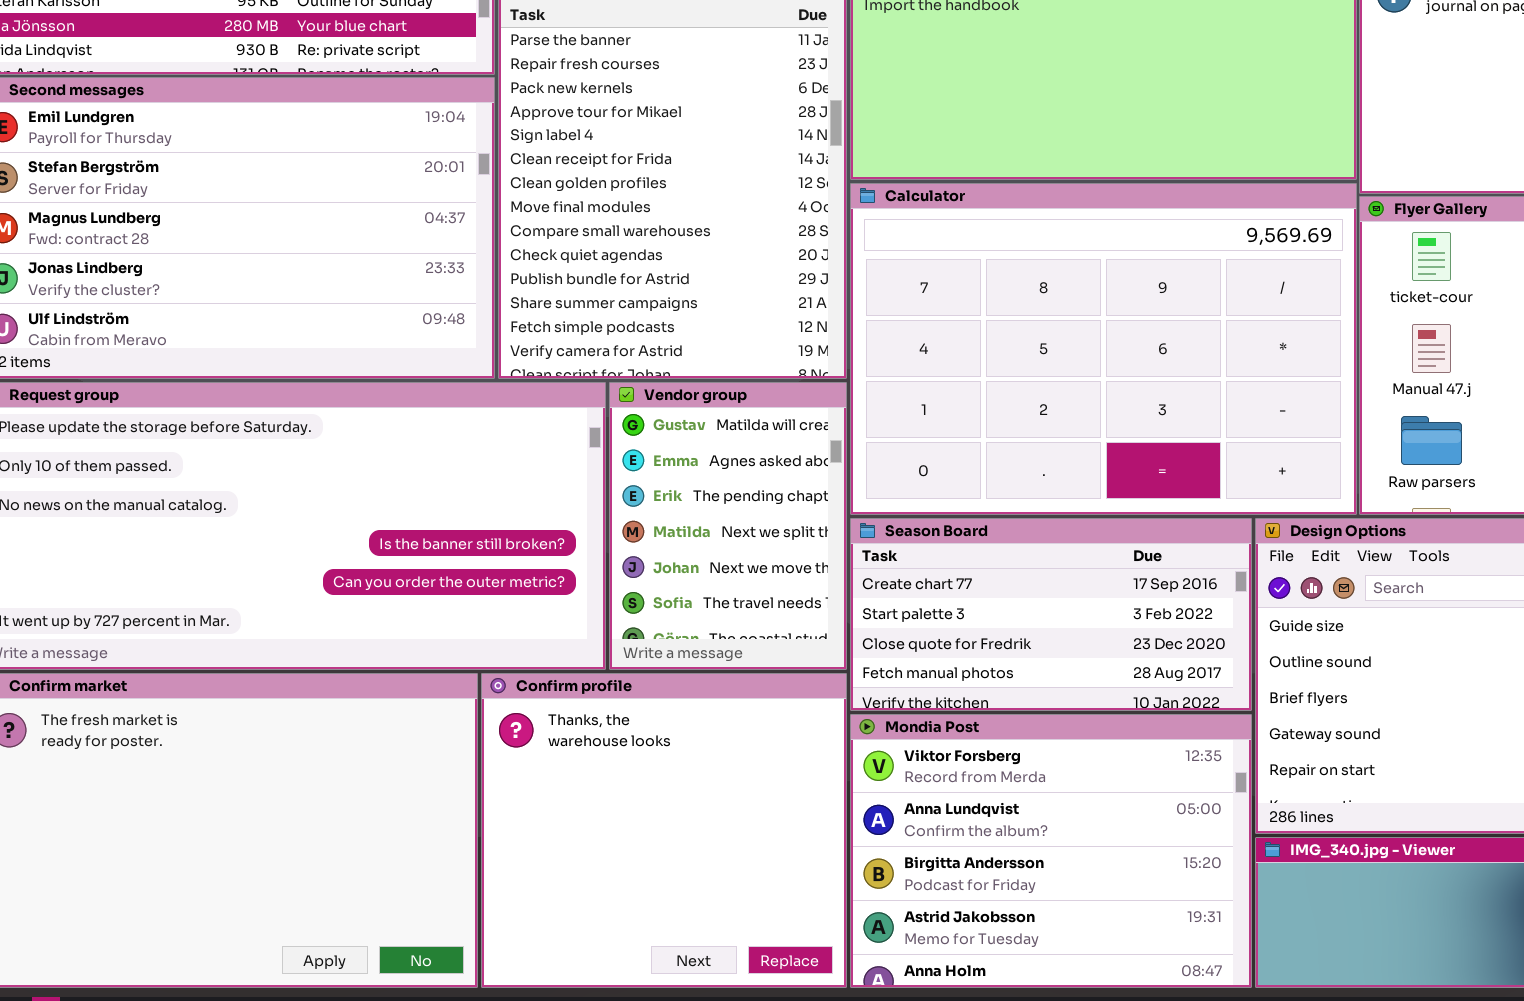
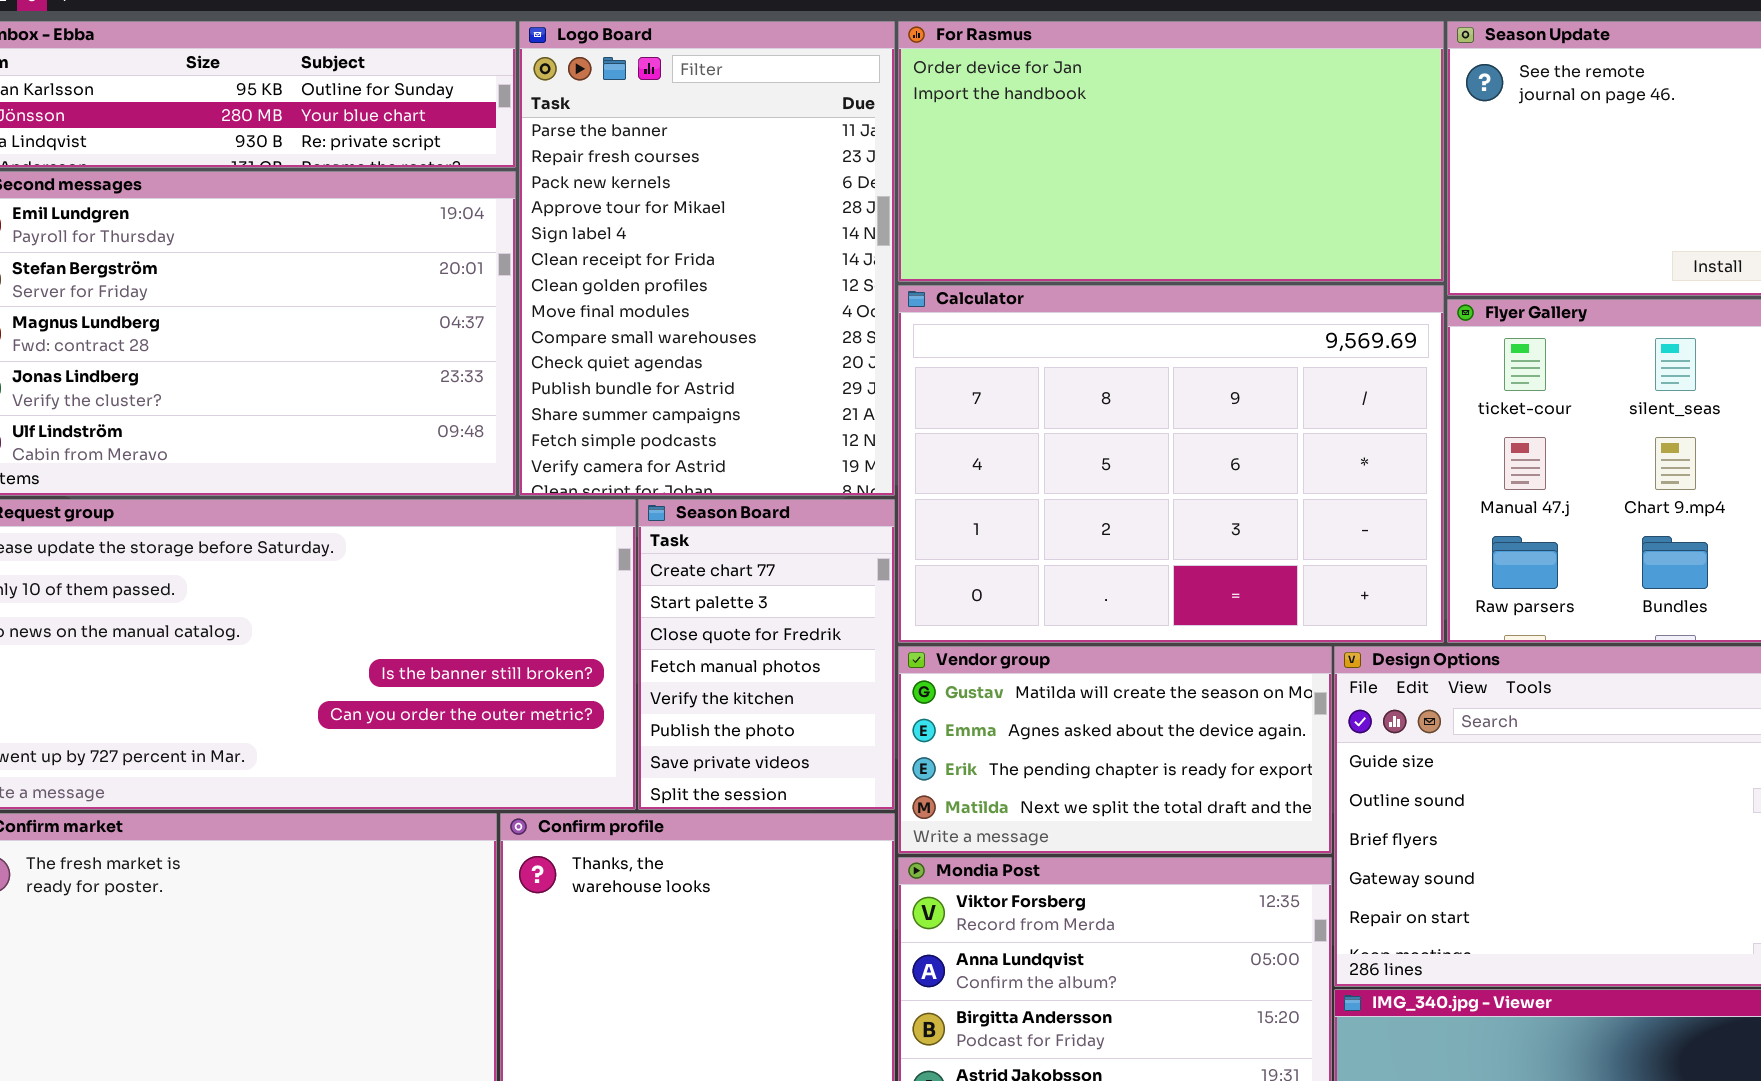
Vendor group: [609,382,847,670] -> [898,646,1332,854], moved, resized
Season Board: [850,518,1252,711] -> [638,499,895,810], moved, resized

